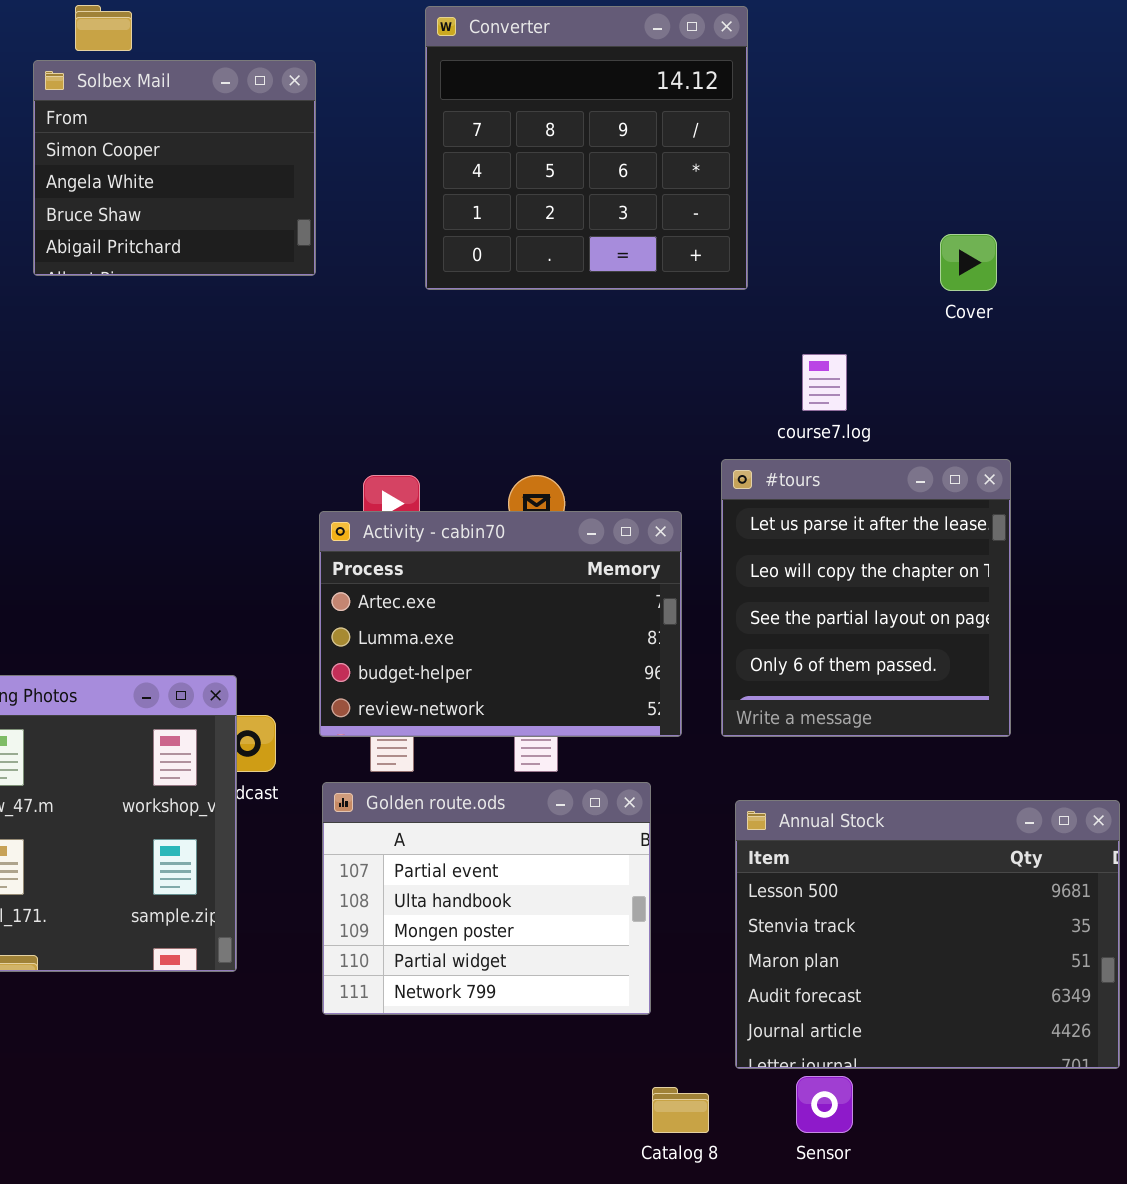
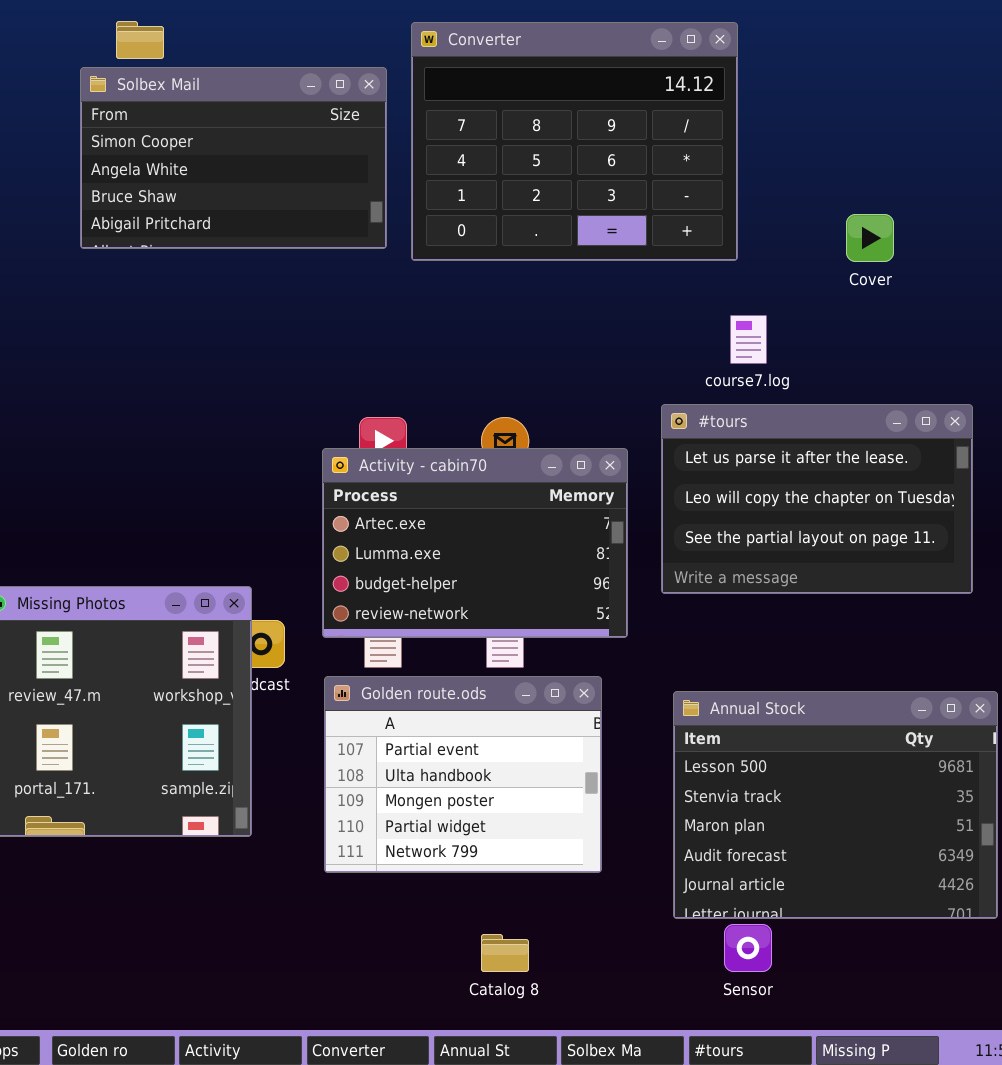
Converter: [425,6,748,290] -> [411,22,738,261], resized
Solbex Mail: [33,60,316,276] -> [80,67,387,249], resized
#tours: [721,459,1011,737] -> [661,404,973,594], resized
Catalog 8: [652,1087,709,1133] -> [481,934,529,972], moved

